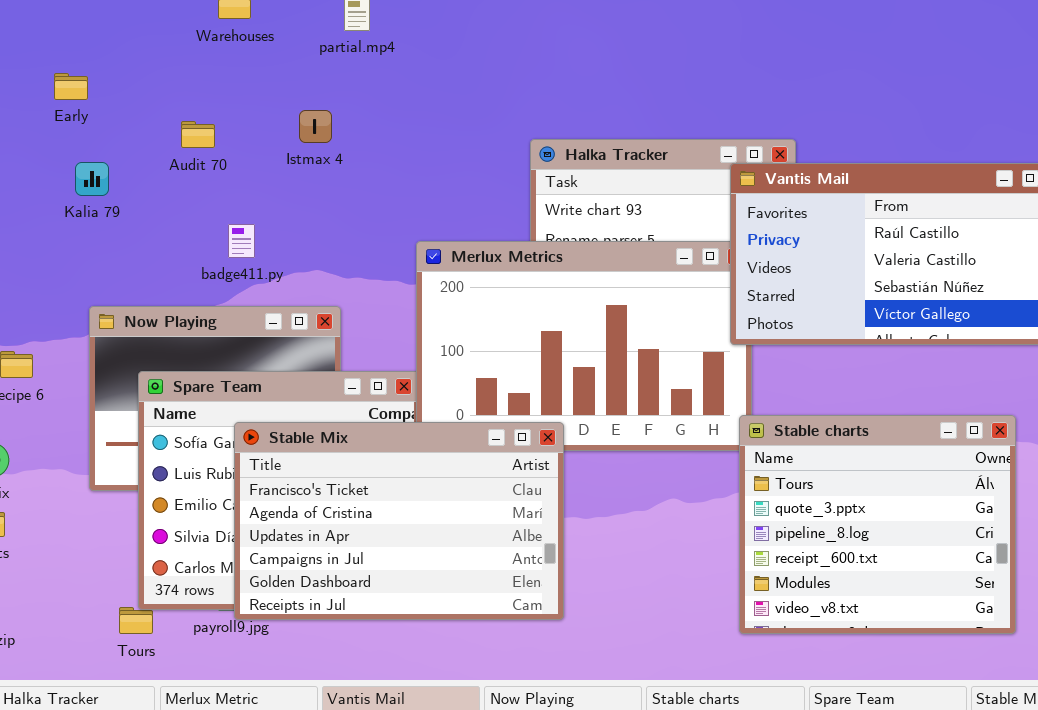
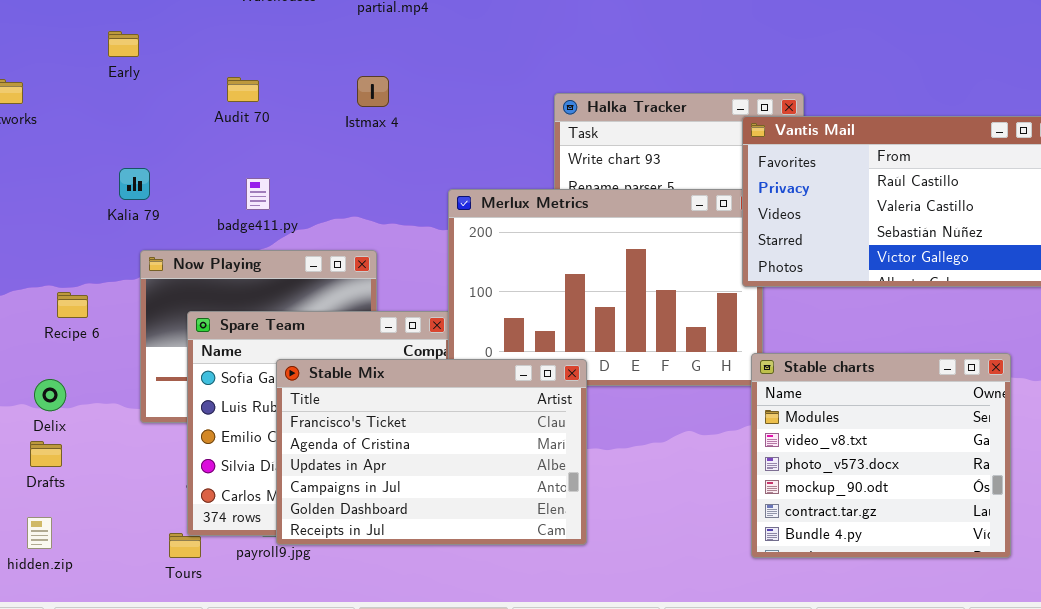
Istmax 4: [299,110,332,143] -> [357,76,389,107], moved
Kalia 79: [75,162,109,196] -> [119,168,150,200], moved
badge411.py: [228,224,255,258] -> [246,178,270,210], moved
Stable charts: [739,415,1016,634] -> [751,353,1011,558], scrolled down 4 rows

